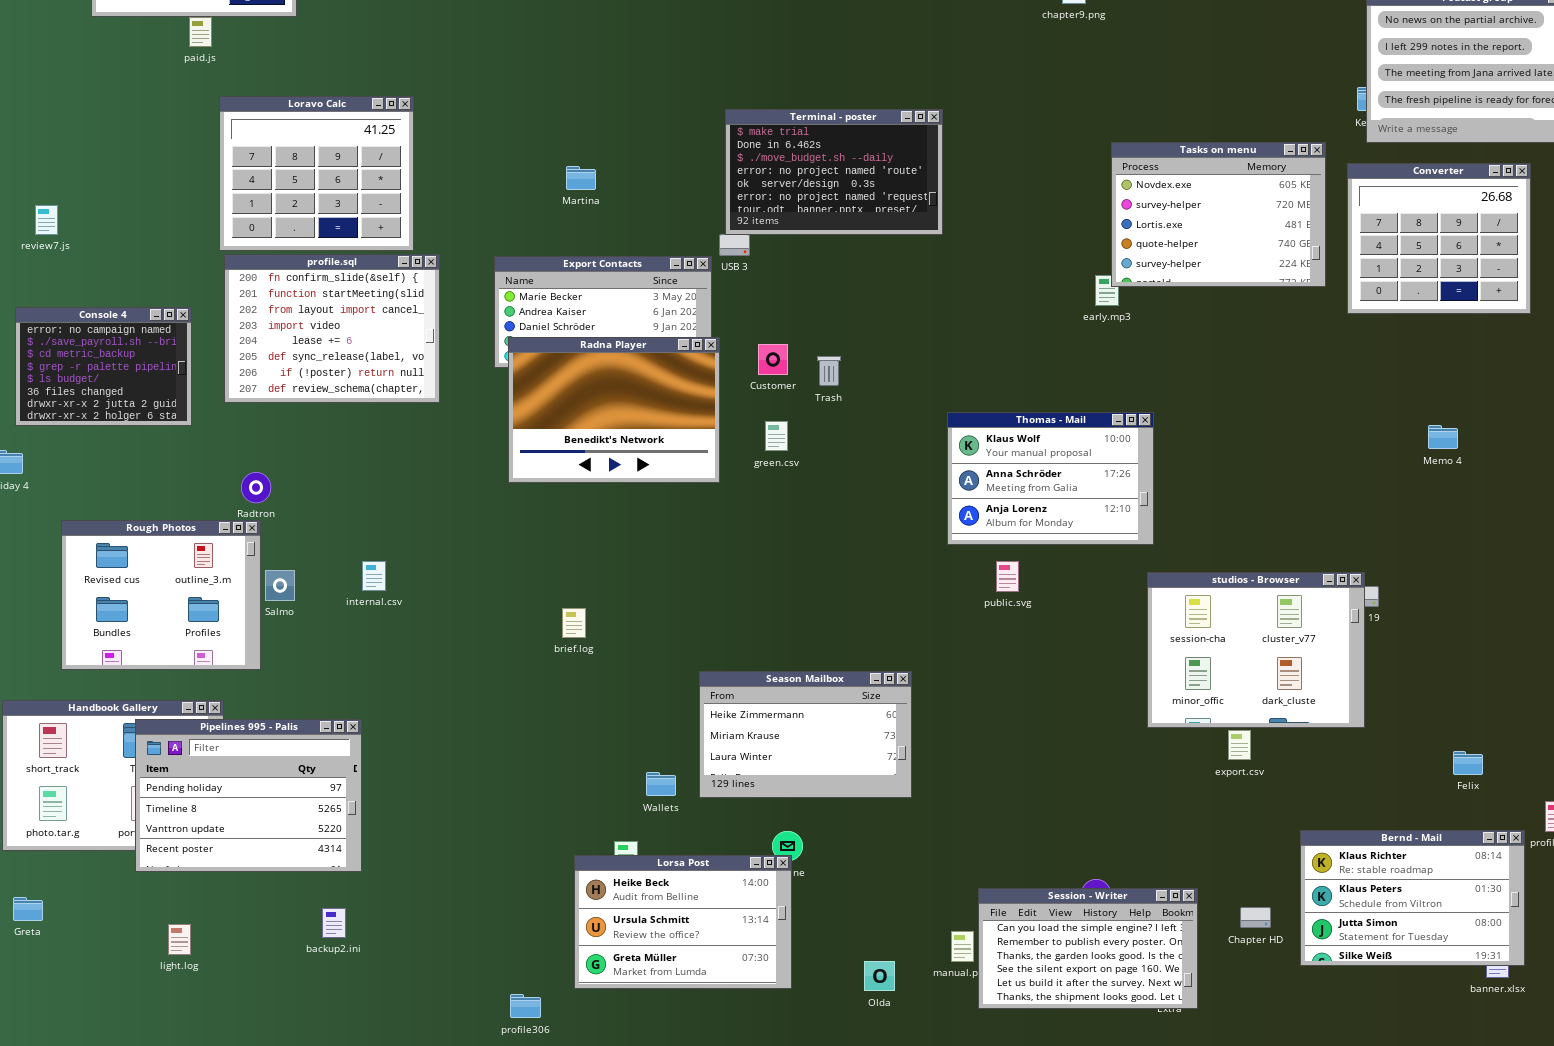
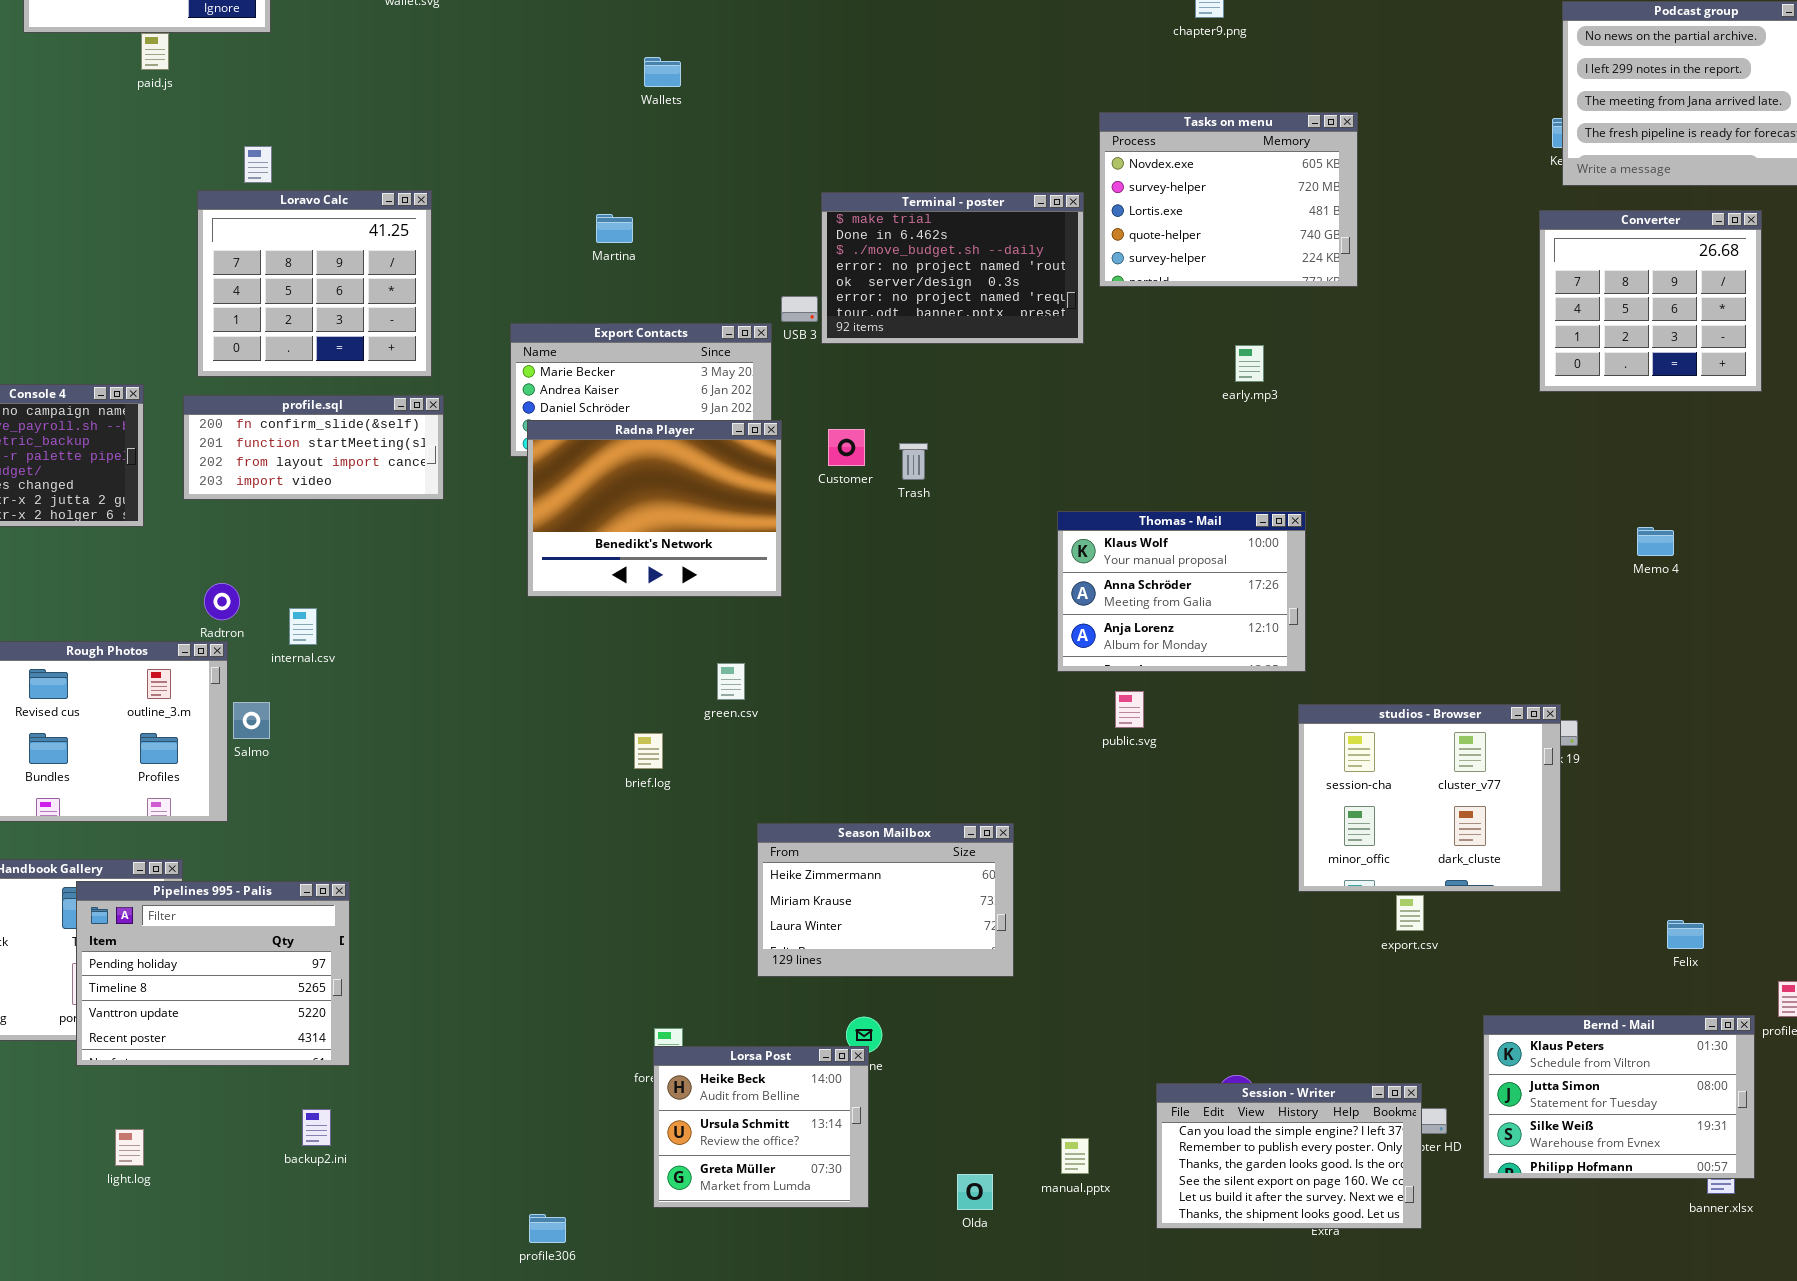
Loravo Calc: [219,96,414,251] -> [197,190,432,377], moved
Terminal - poster: [725,109,943,235] -> [821,192,1084,344], moved
Tasks on menu: [1111,142,1326,287] -> [1099,112,1358,287], moved
profile.sql: [224,254,440,403] -> [183,395,444,500], resized
green.csv: [765,421,788,451] -> [717,663,745,700], moved
internal.csv: [362,561,386,591] -> [289,608,317,645], moved
brief.log: [562,608,586,638] -> [634,733,663,769], moved
Wallets: [646,772,676,796] -> [644,57,681,87], moved
Bernd - Mail: [1300,830,1525,966] -> [1483,1015,1755,1179], scrolled down 1 row
Lorsa Post: [574,855,792,989] -> [653,1046,869,1208], resized
Session - Writer: [978,888,1198,1009] -> [1156,1083,1422,1229], moved

